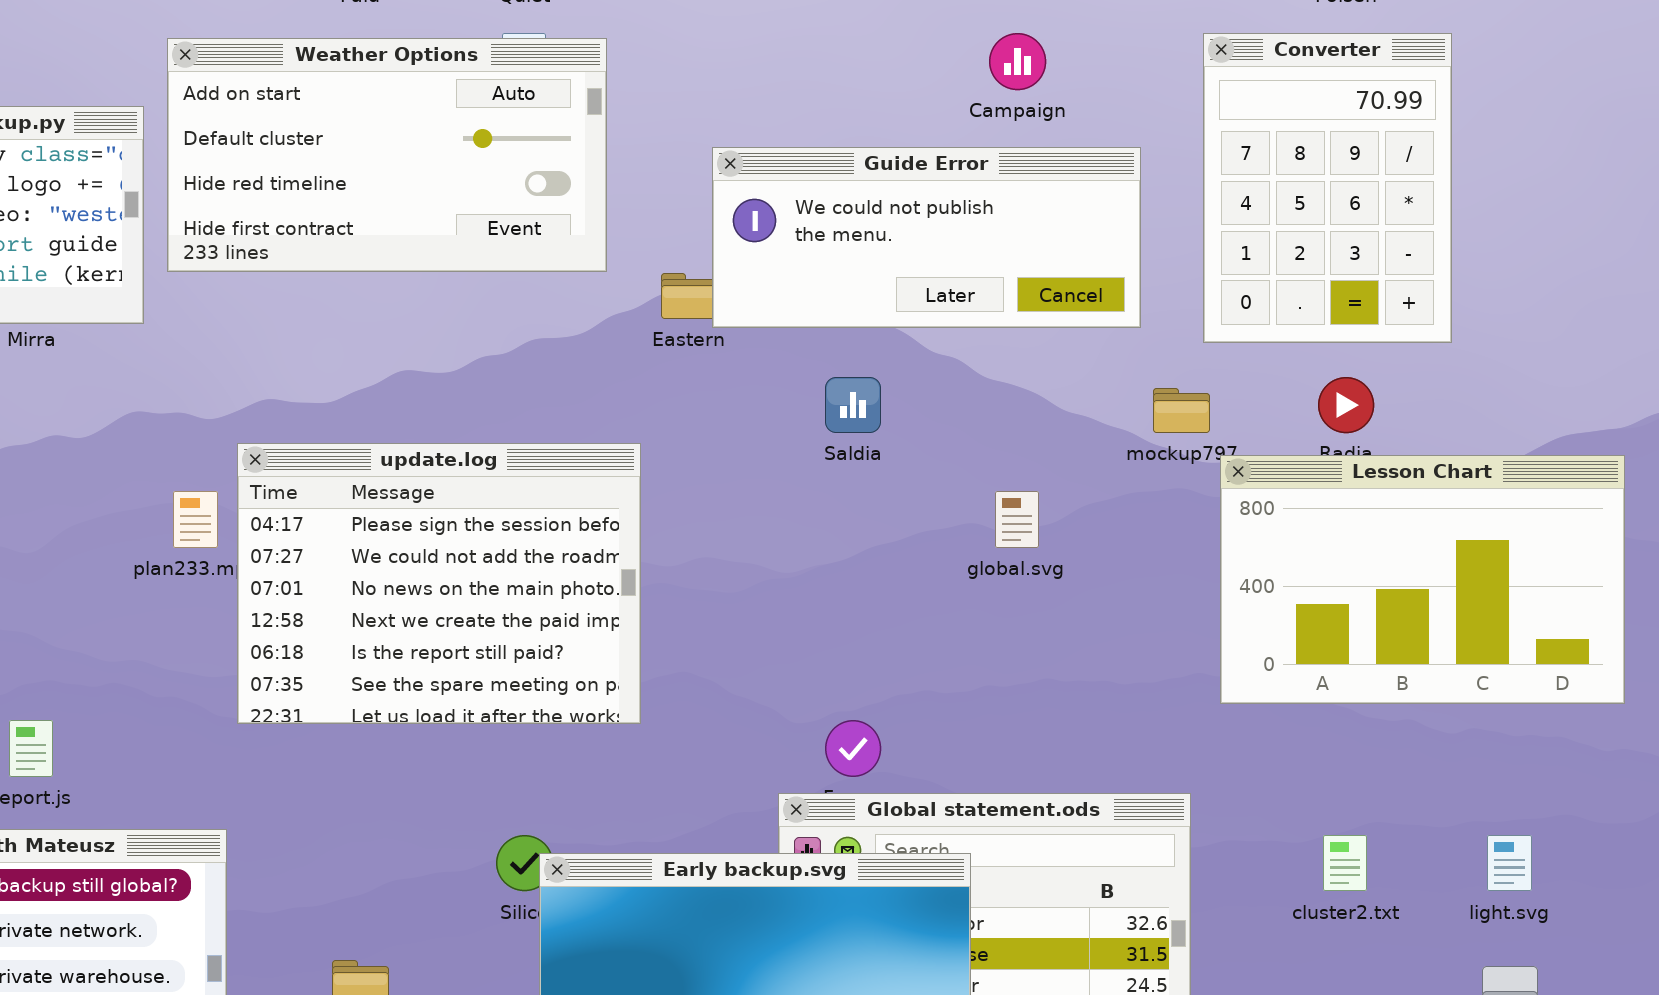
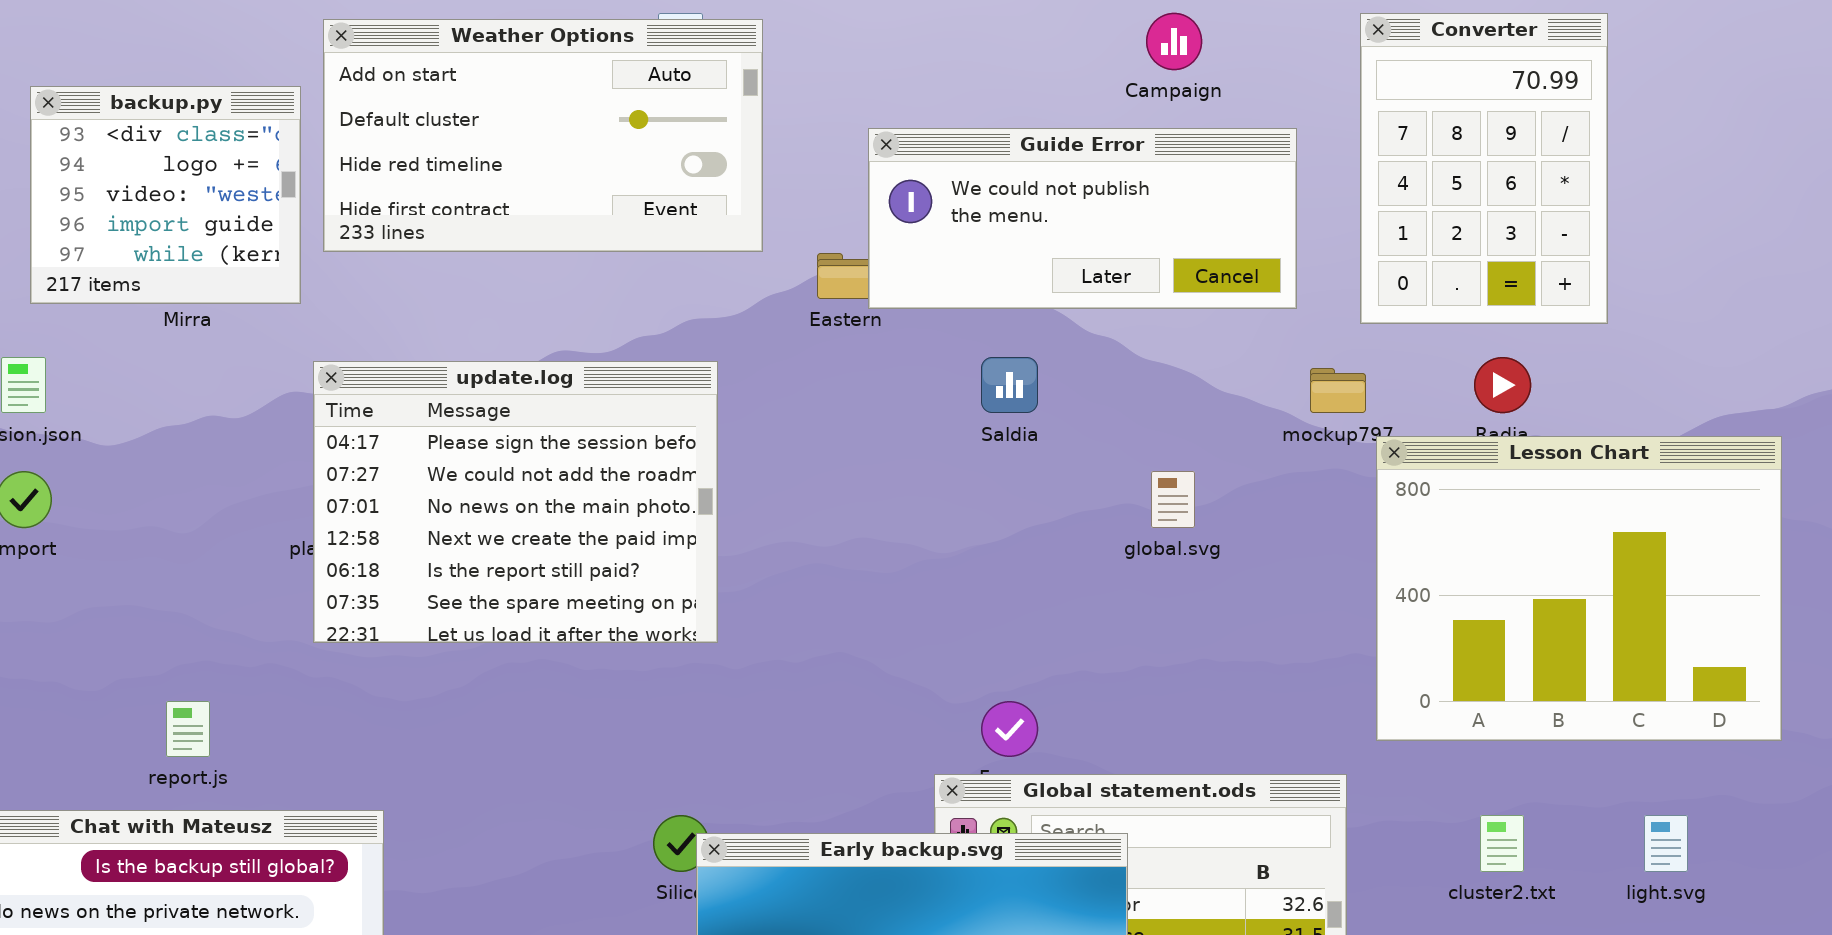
update.log: [237,443,641,724] -> [313,361,718,643], moved
Lesson Chart: [1220,455,1625,704] -> [1376,436,1782,741], resized

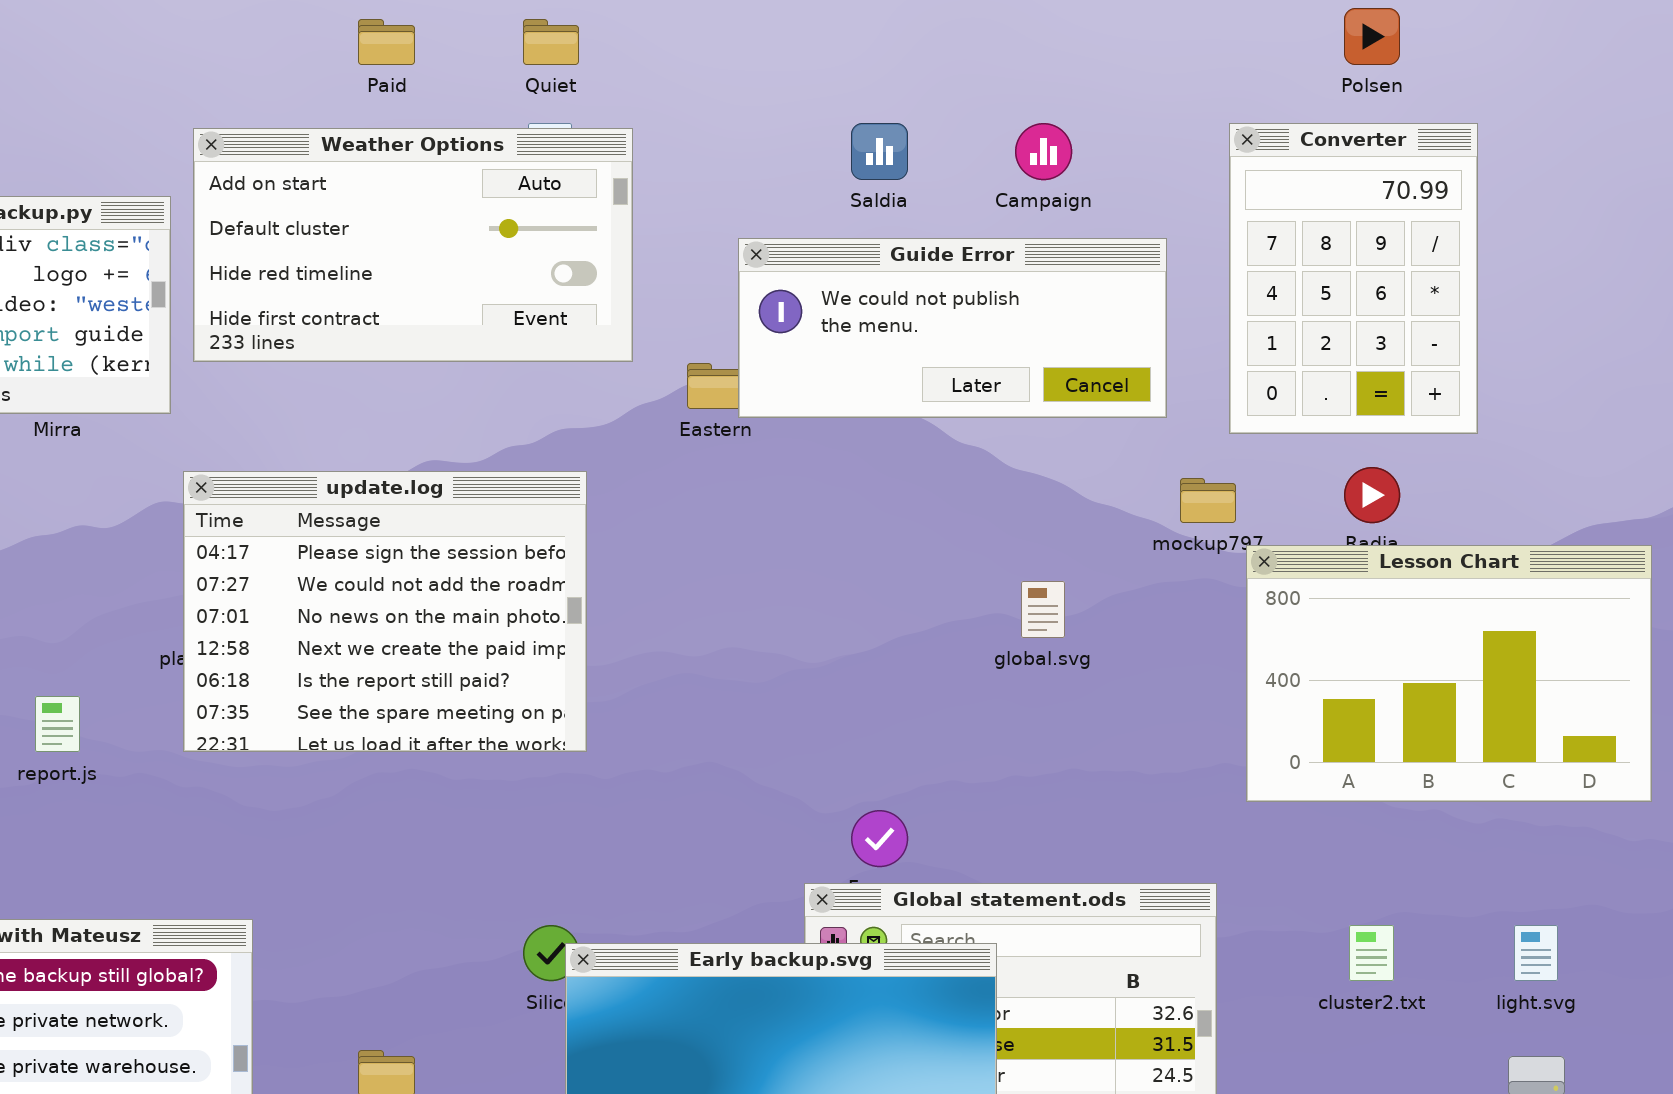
Saldia: [981,357,1038,413] -> [851,123,908,180], moved
Lesson Chart: [1376,436,1782,741] -> [1246,545,1652,802], resized
report.js: [166,701,210,757] -> [35,696,80,752], moved

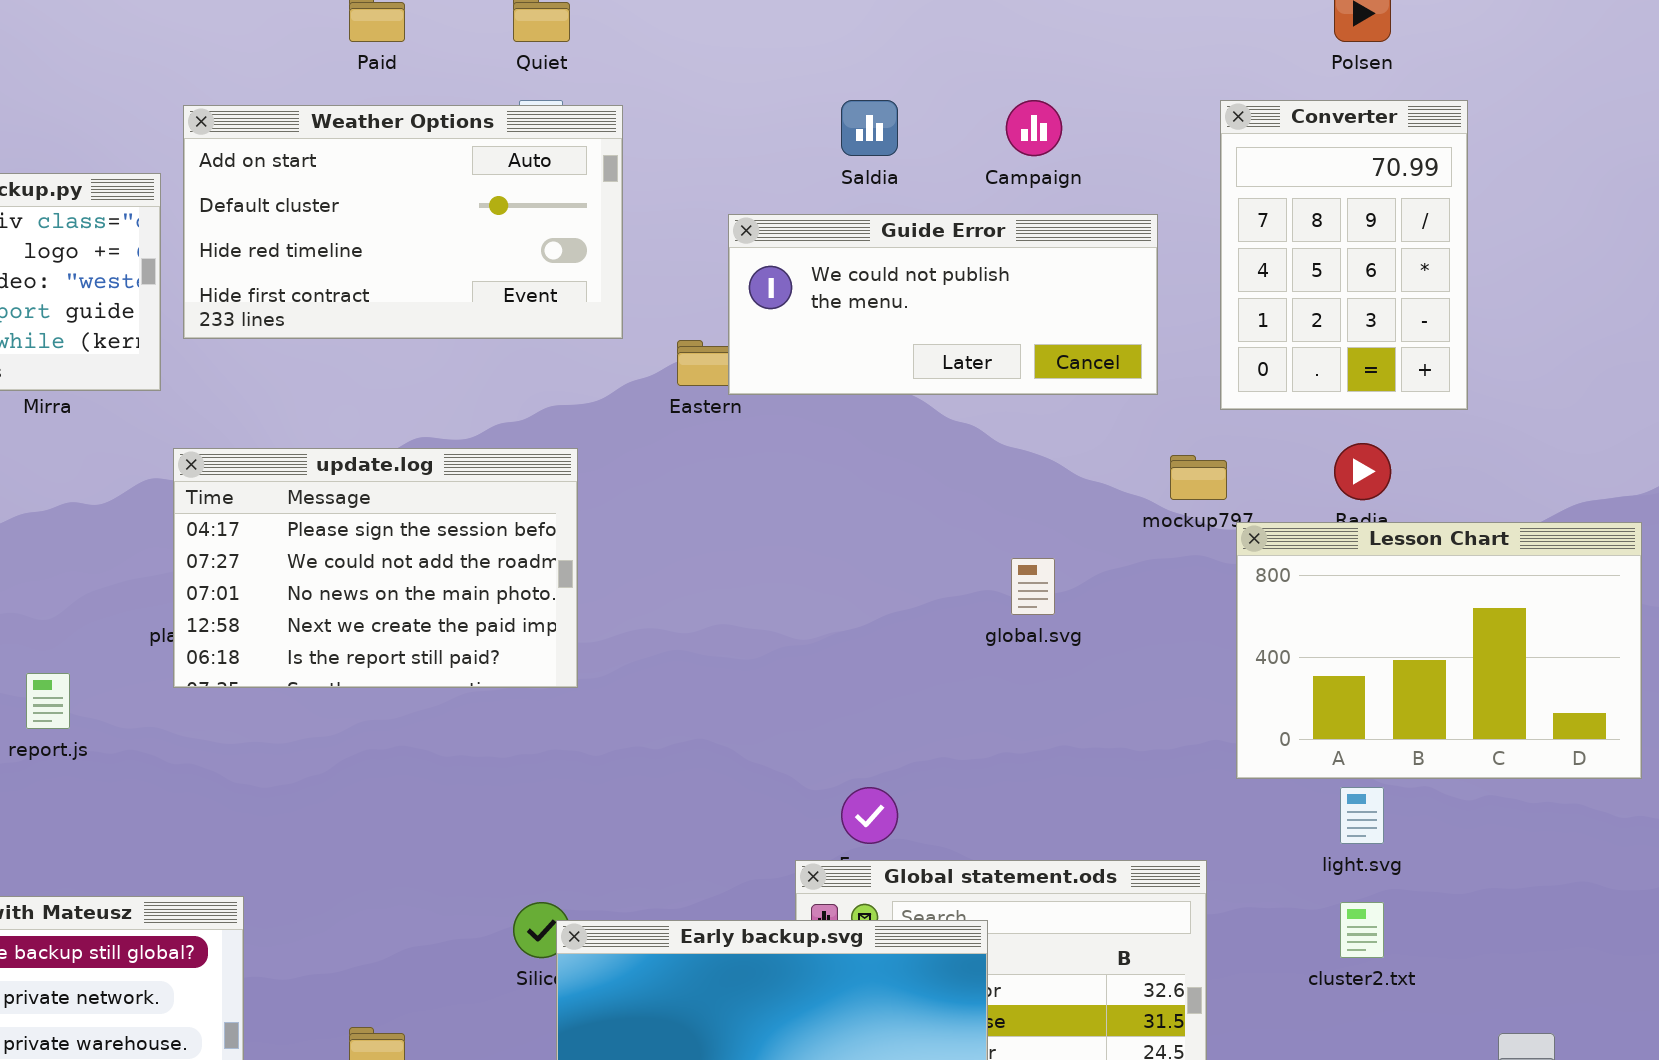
update.log: [183,471,587,752] -> [173,448,578,688], resized
light.svg: [1514,925,1558,981] -> [1340,787,1384,844], moved

